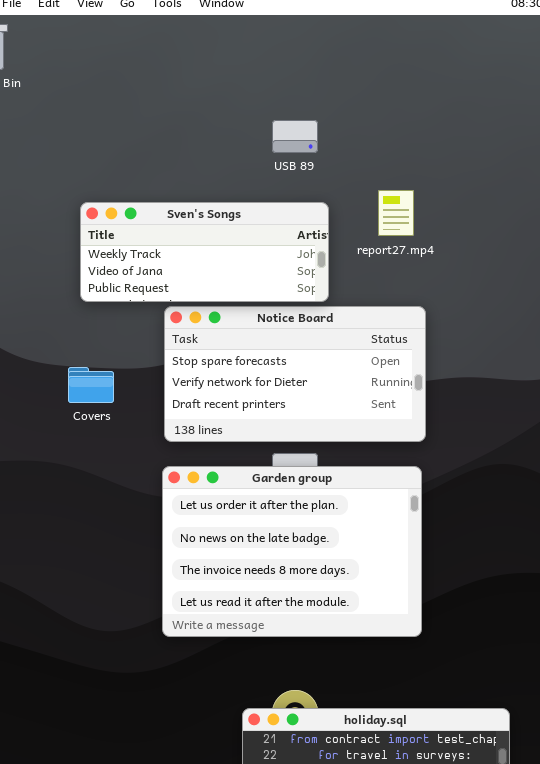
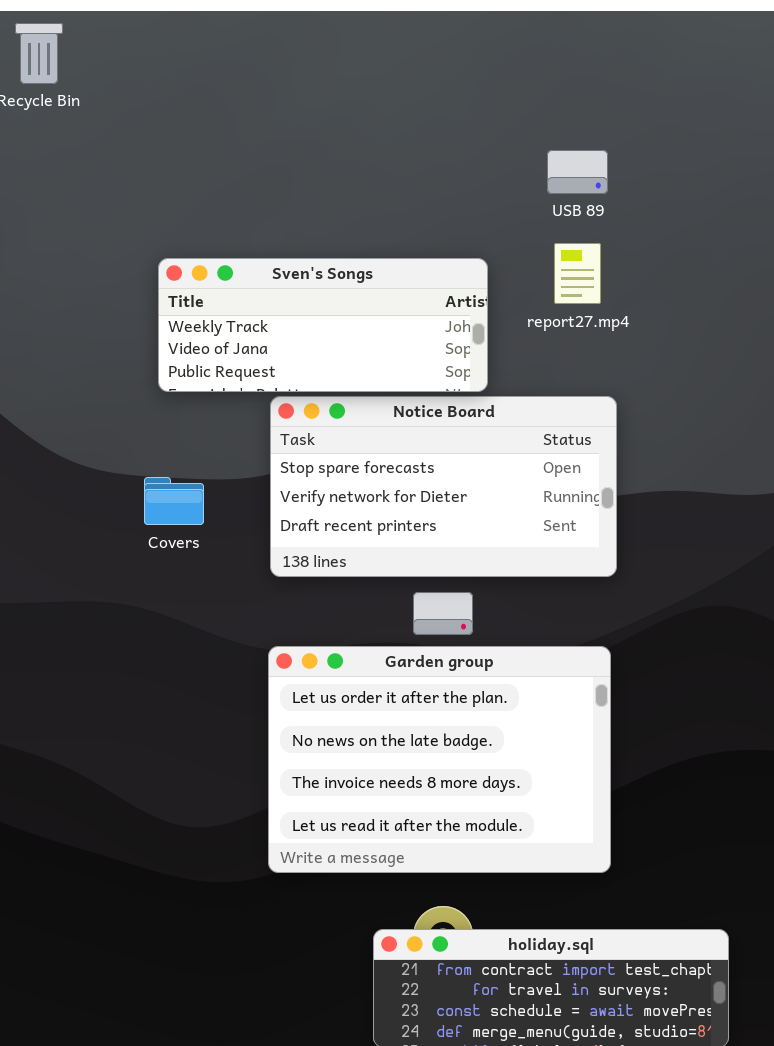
USB 89: [272,120,318,153] -> [547,150,608,194], moved
Garden group: [162,466,422,637] -> [268,646,611,873], moved

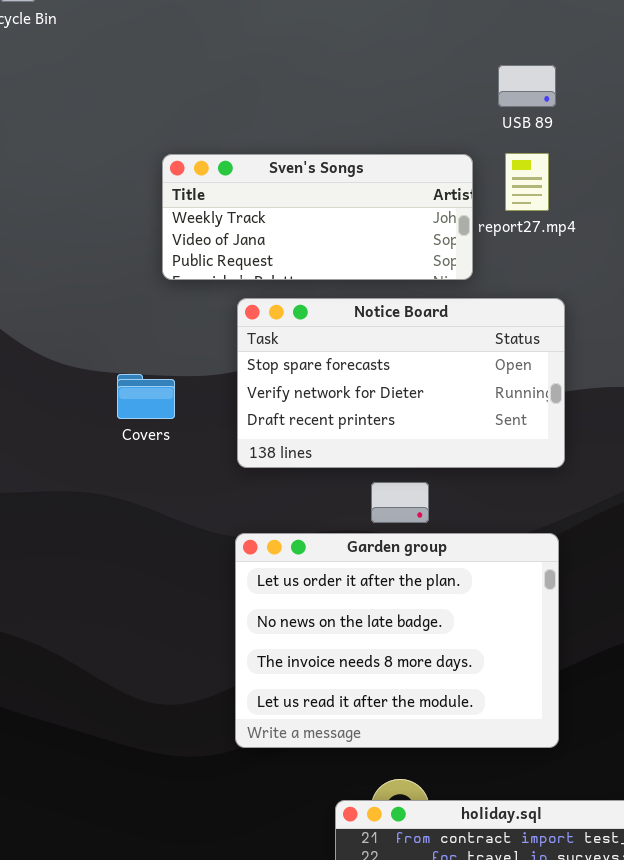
Sven's Songs: [158,258,488,392] -> [162,154,473,280], moved

